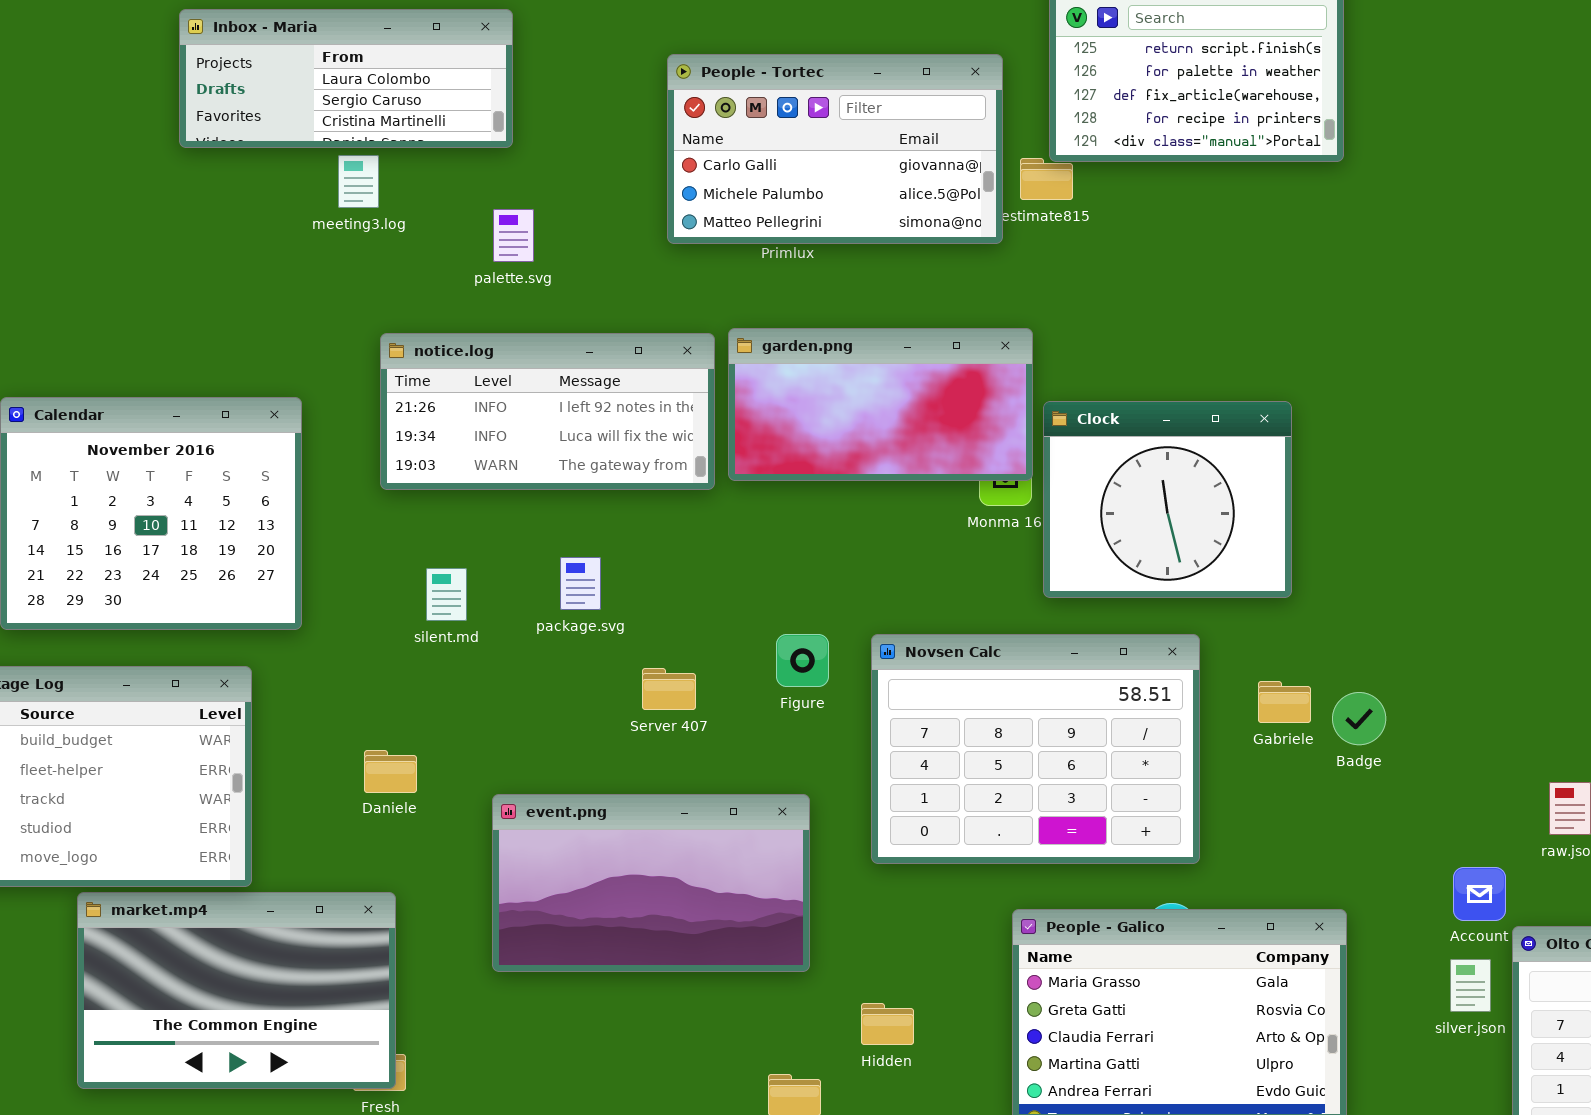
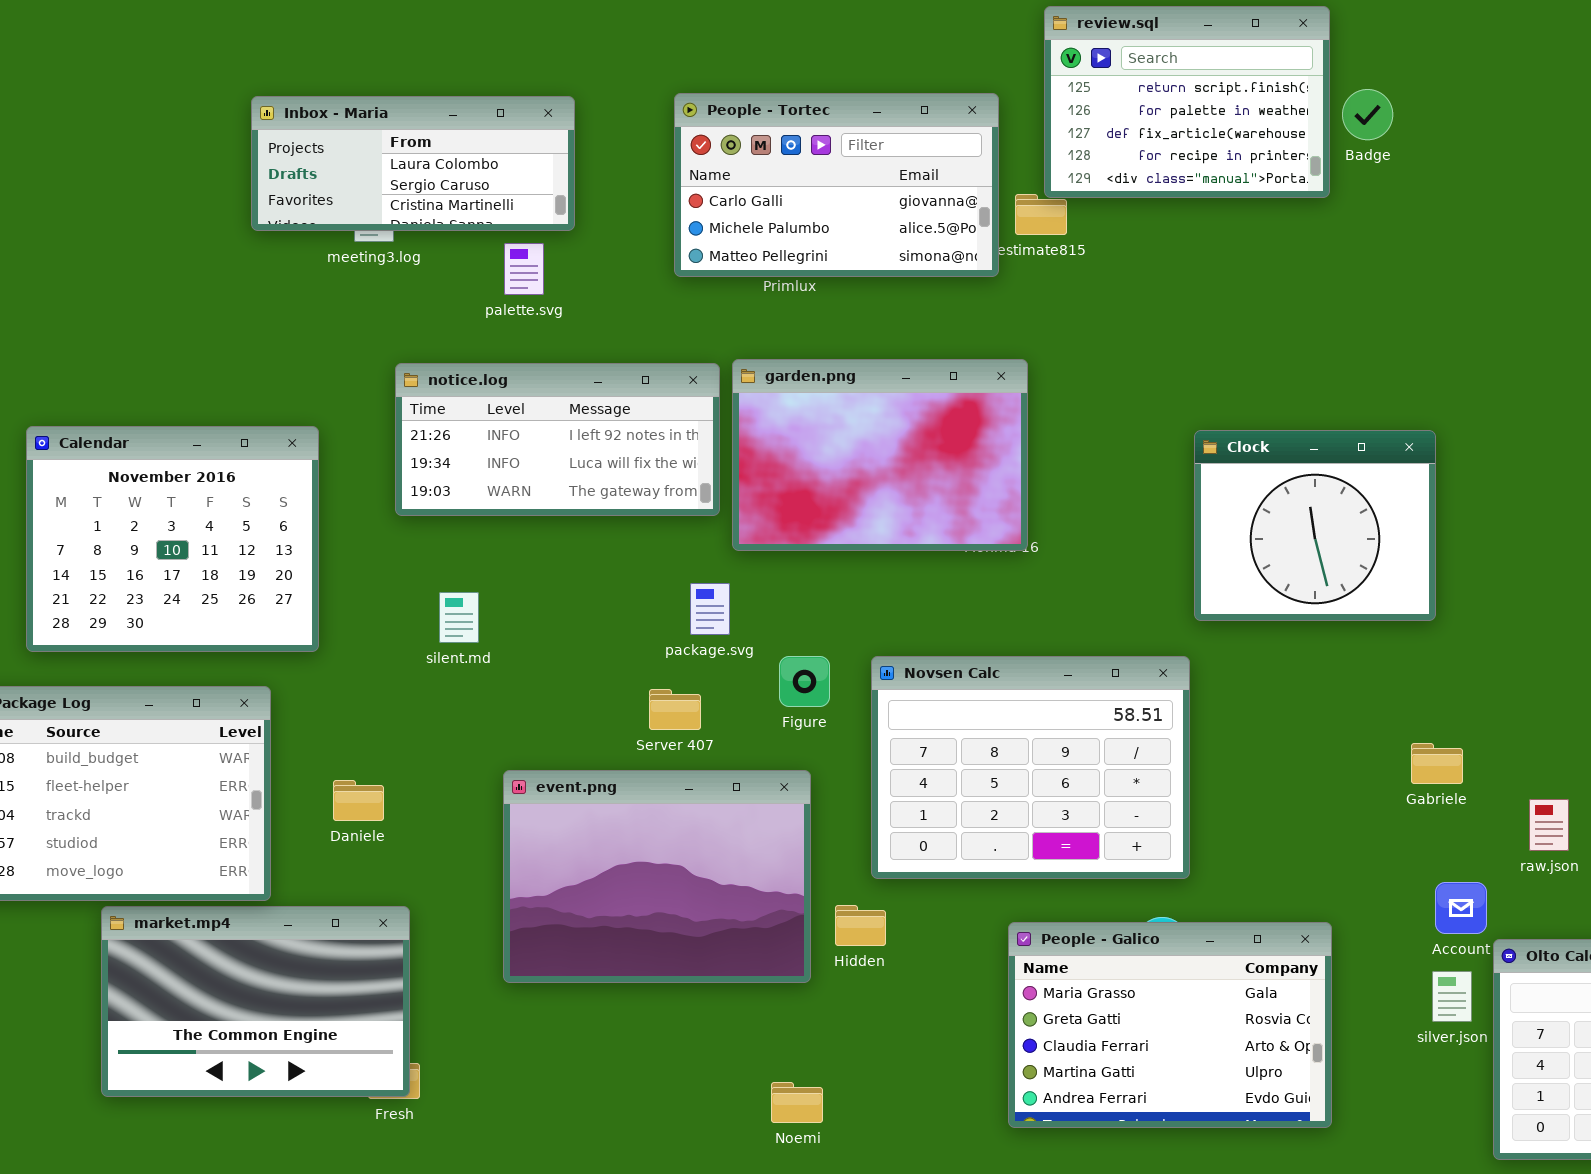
Inbox - Maria: [179,9,513,148] -> [251,96,575,231], moved
garden.png: [728,328,1033,481] -> [732,359,1028,551], resized
Clock: [1043,401,1292,598] -> [1194,430,1436,621], moved
package.svg: [560,557,601,610] -> [690,583,730,635], moved
Gabriele: [1258,681,1311,723] -> [1411,743,1463,784], moved
Badge: [1332,692,1386,745] -> [1342,89,1393,140], moved
Daniele: [364,750,417,793] -> [333,780,384,821], moved
event.png: [492,794,810,972] -> [503,770,811,983], resized
Hidden: [861,1003,914,1045] -> [835,905,886,946], moved

